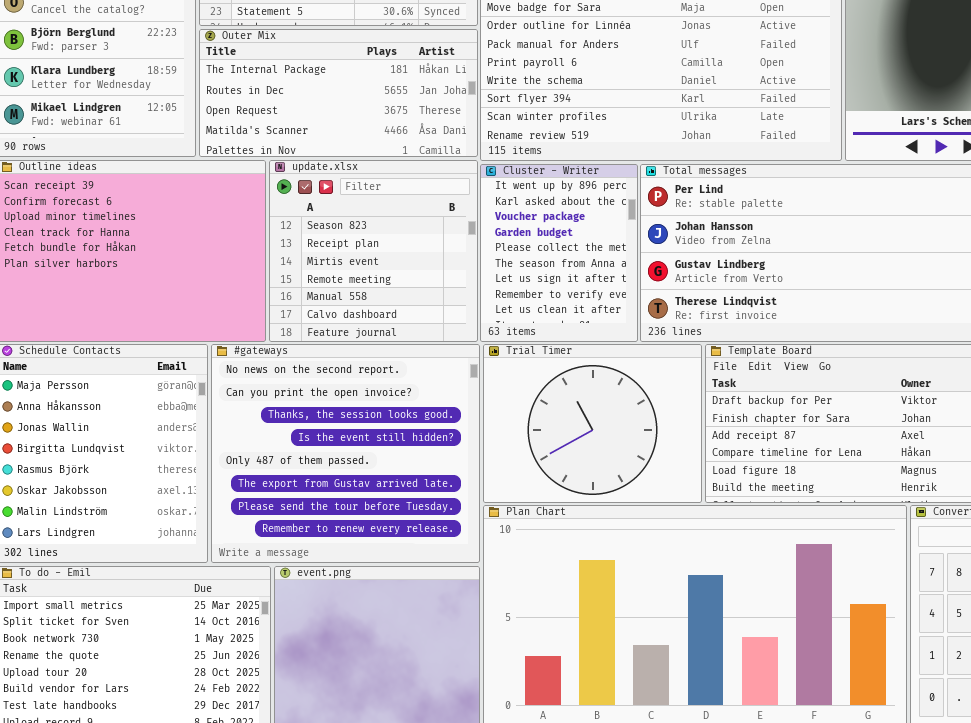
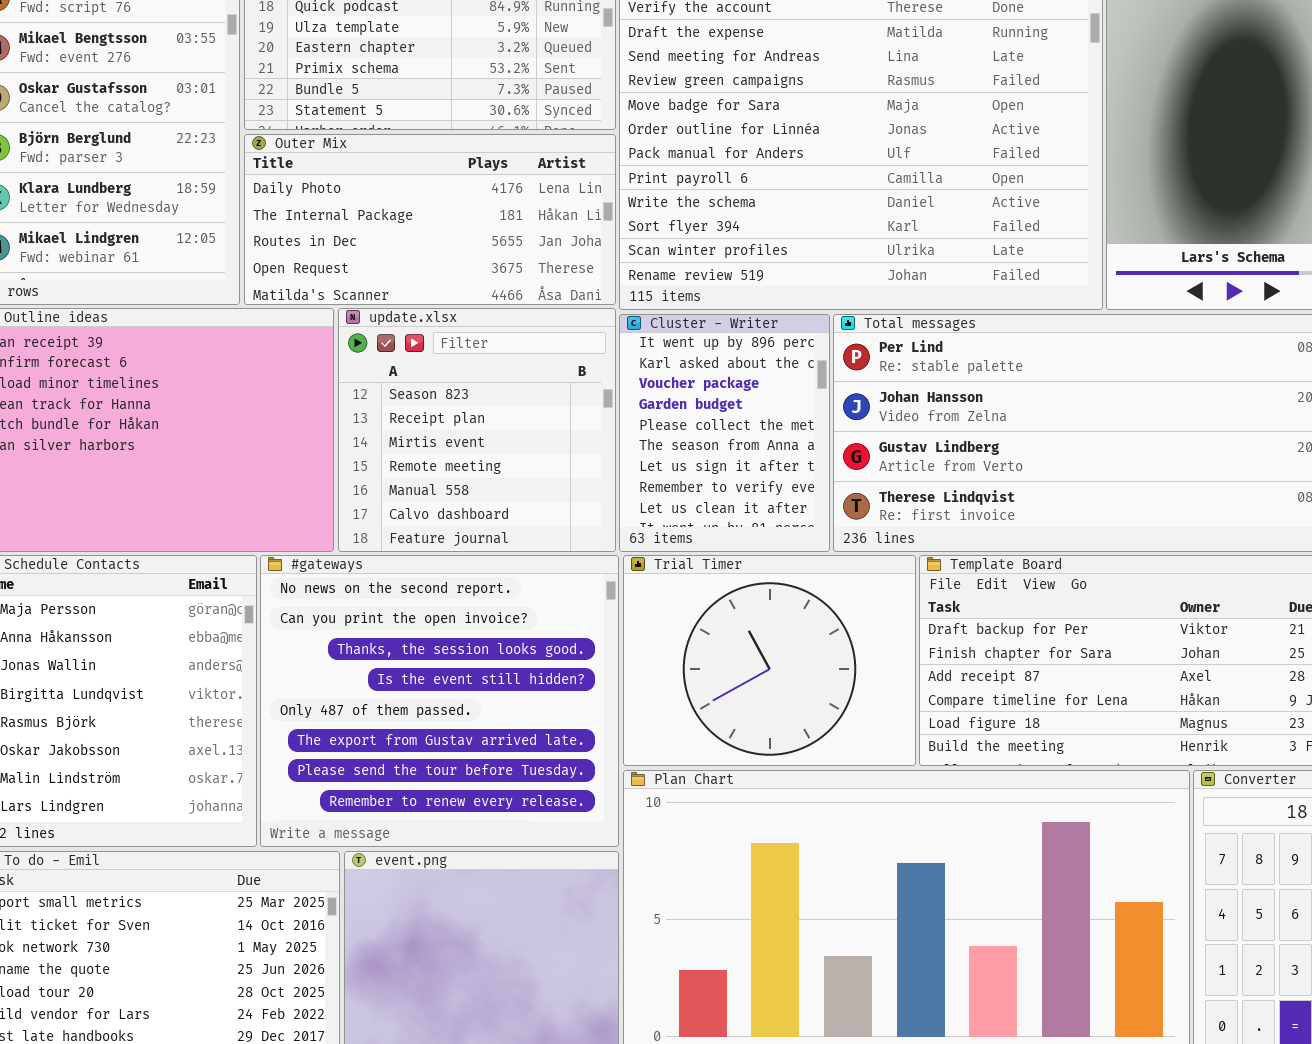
Outer Mix: [199,29,478,157] -> [244,134,616,305], scrolled up 1 row

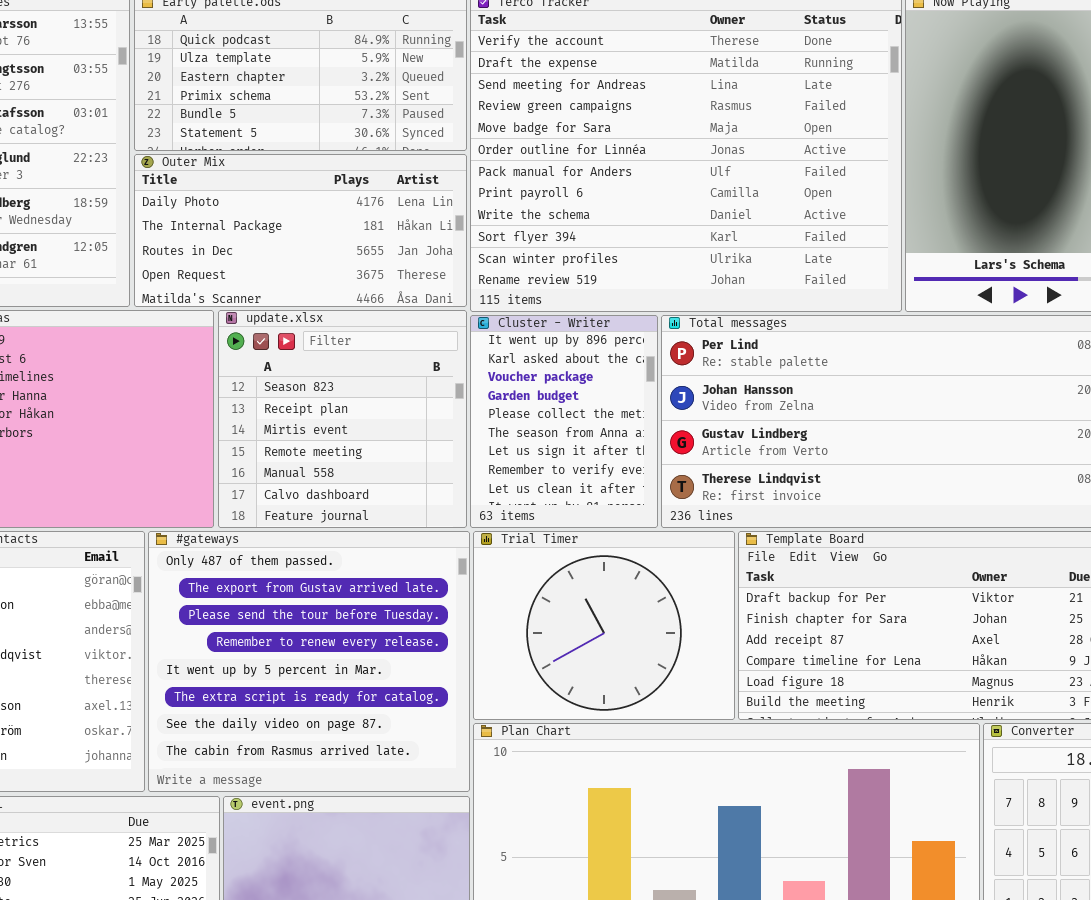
#gateways: [260,555,619,847] -> [148,531,470,792], scrolled down 4 rows

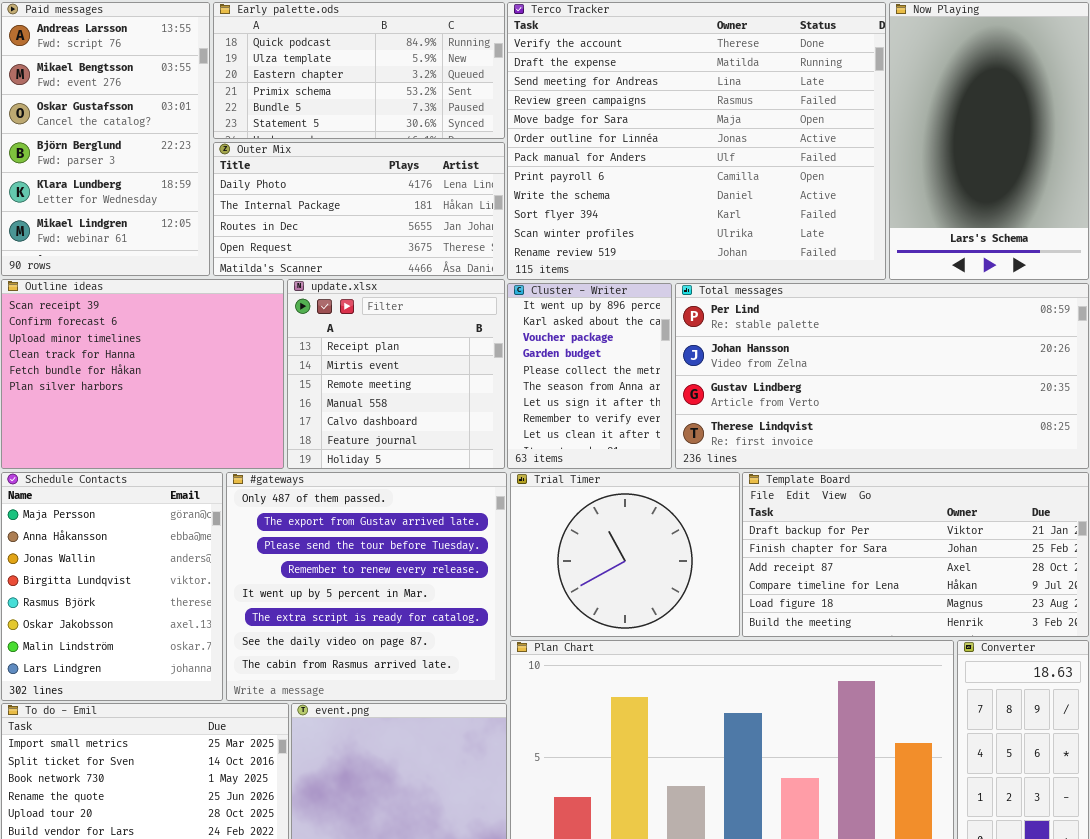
update.xlsx: [218,310,467,528] -> [287,279,505,469], scrolled down 1 row

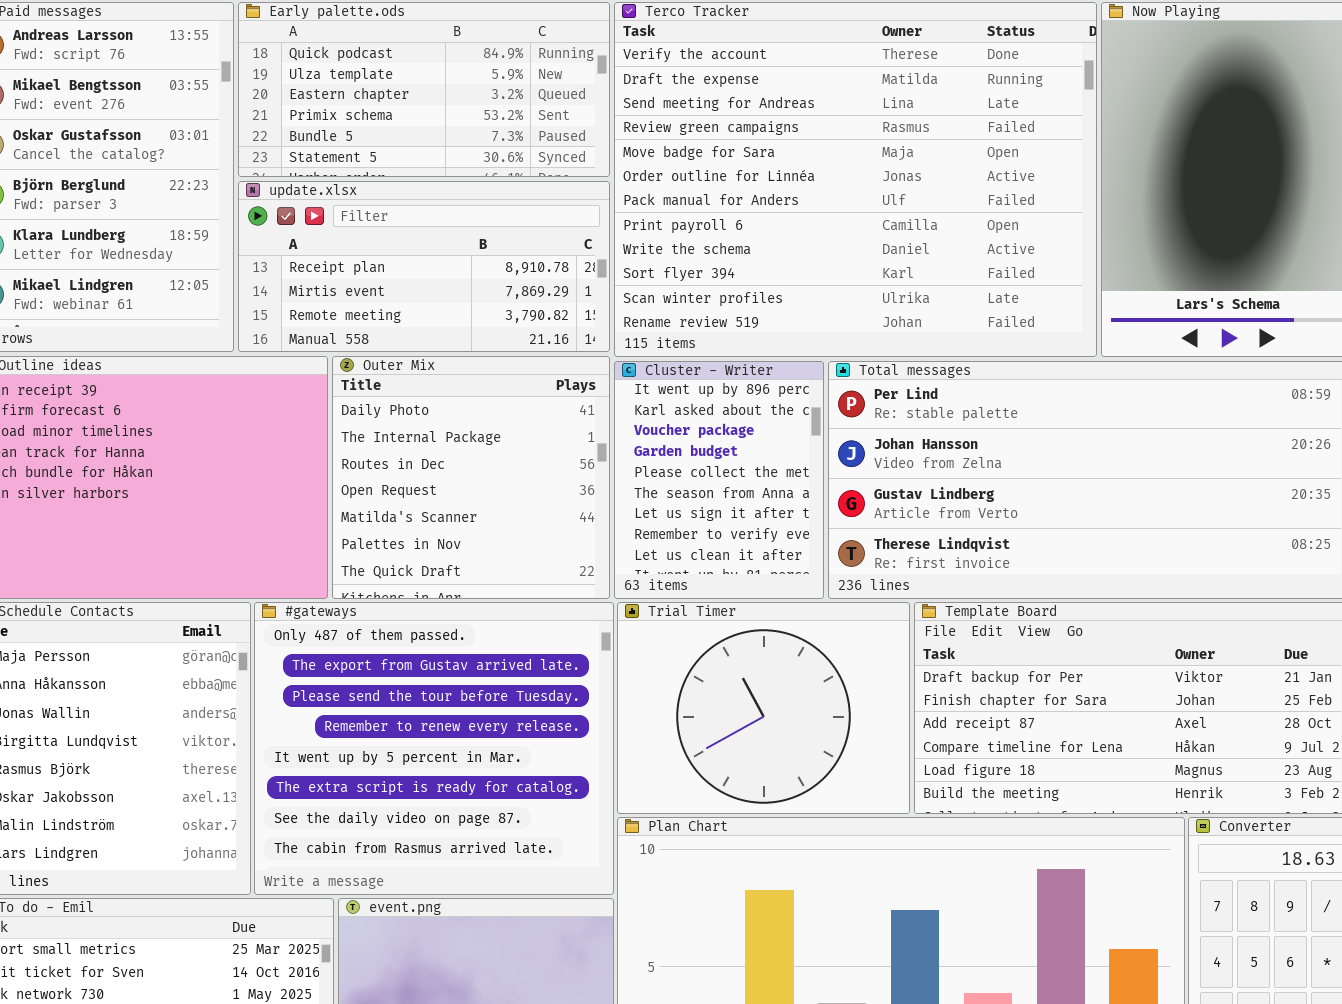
Outer Mix: [213,142,505,276] -> [332,356,610,599], moved, resized
update.xlsx: [287,279,505,469] -> [238,181,610,352], moved, resized

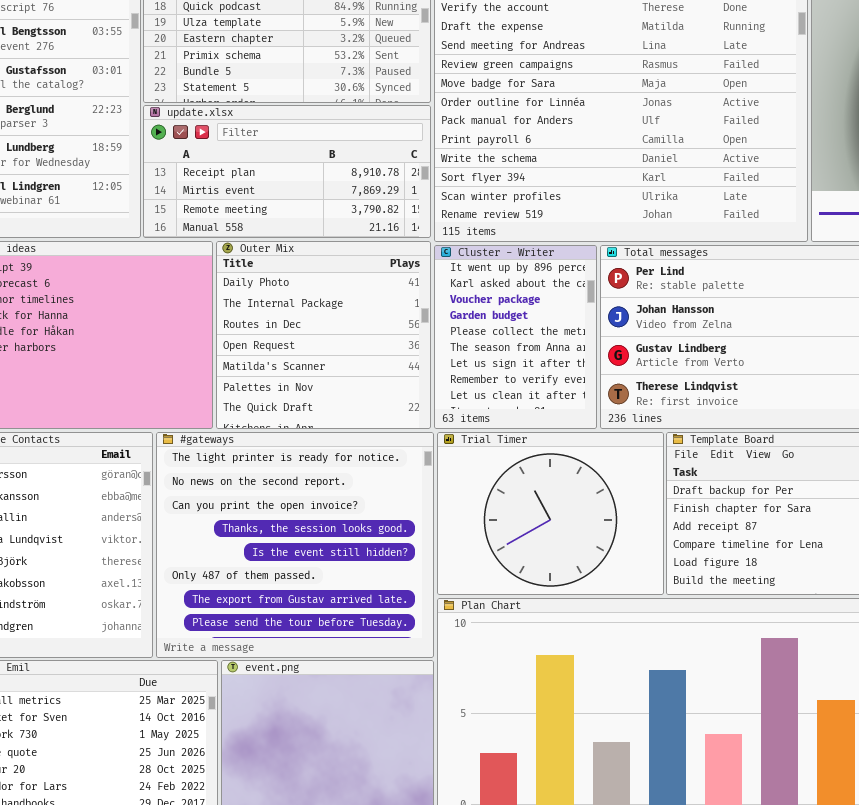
#gateways: [254,602,614,895] -> [156,432,434,658], scrolled up 5 rows

